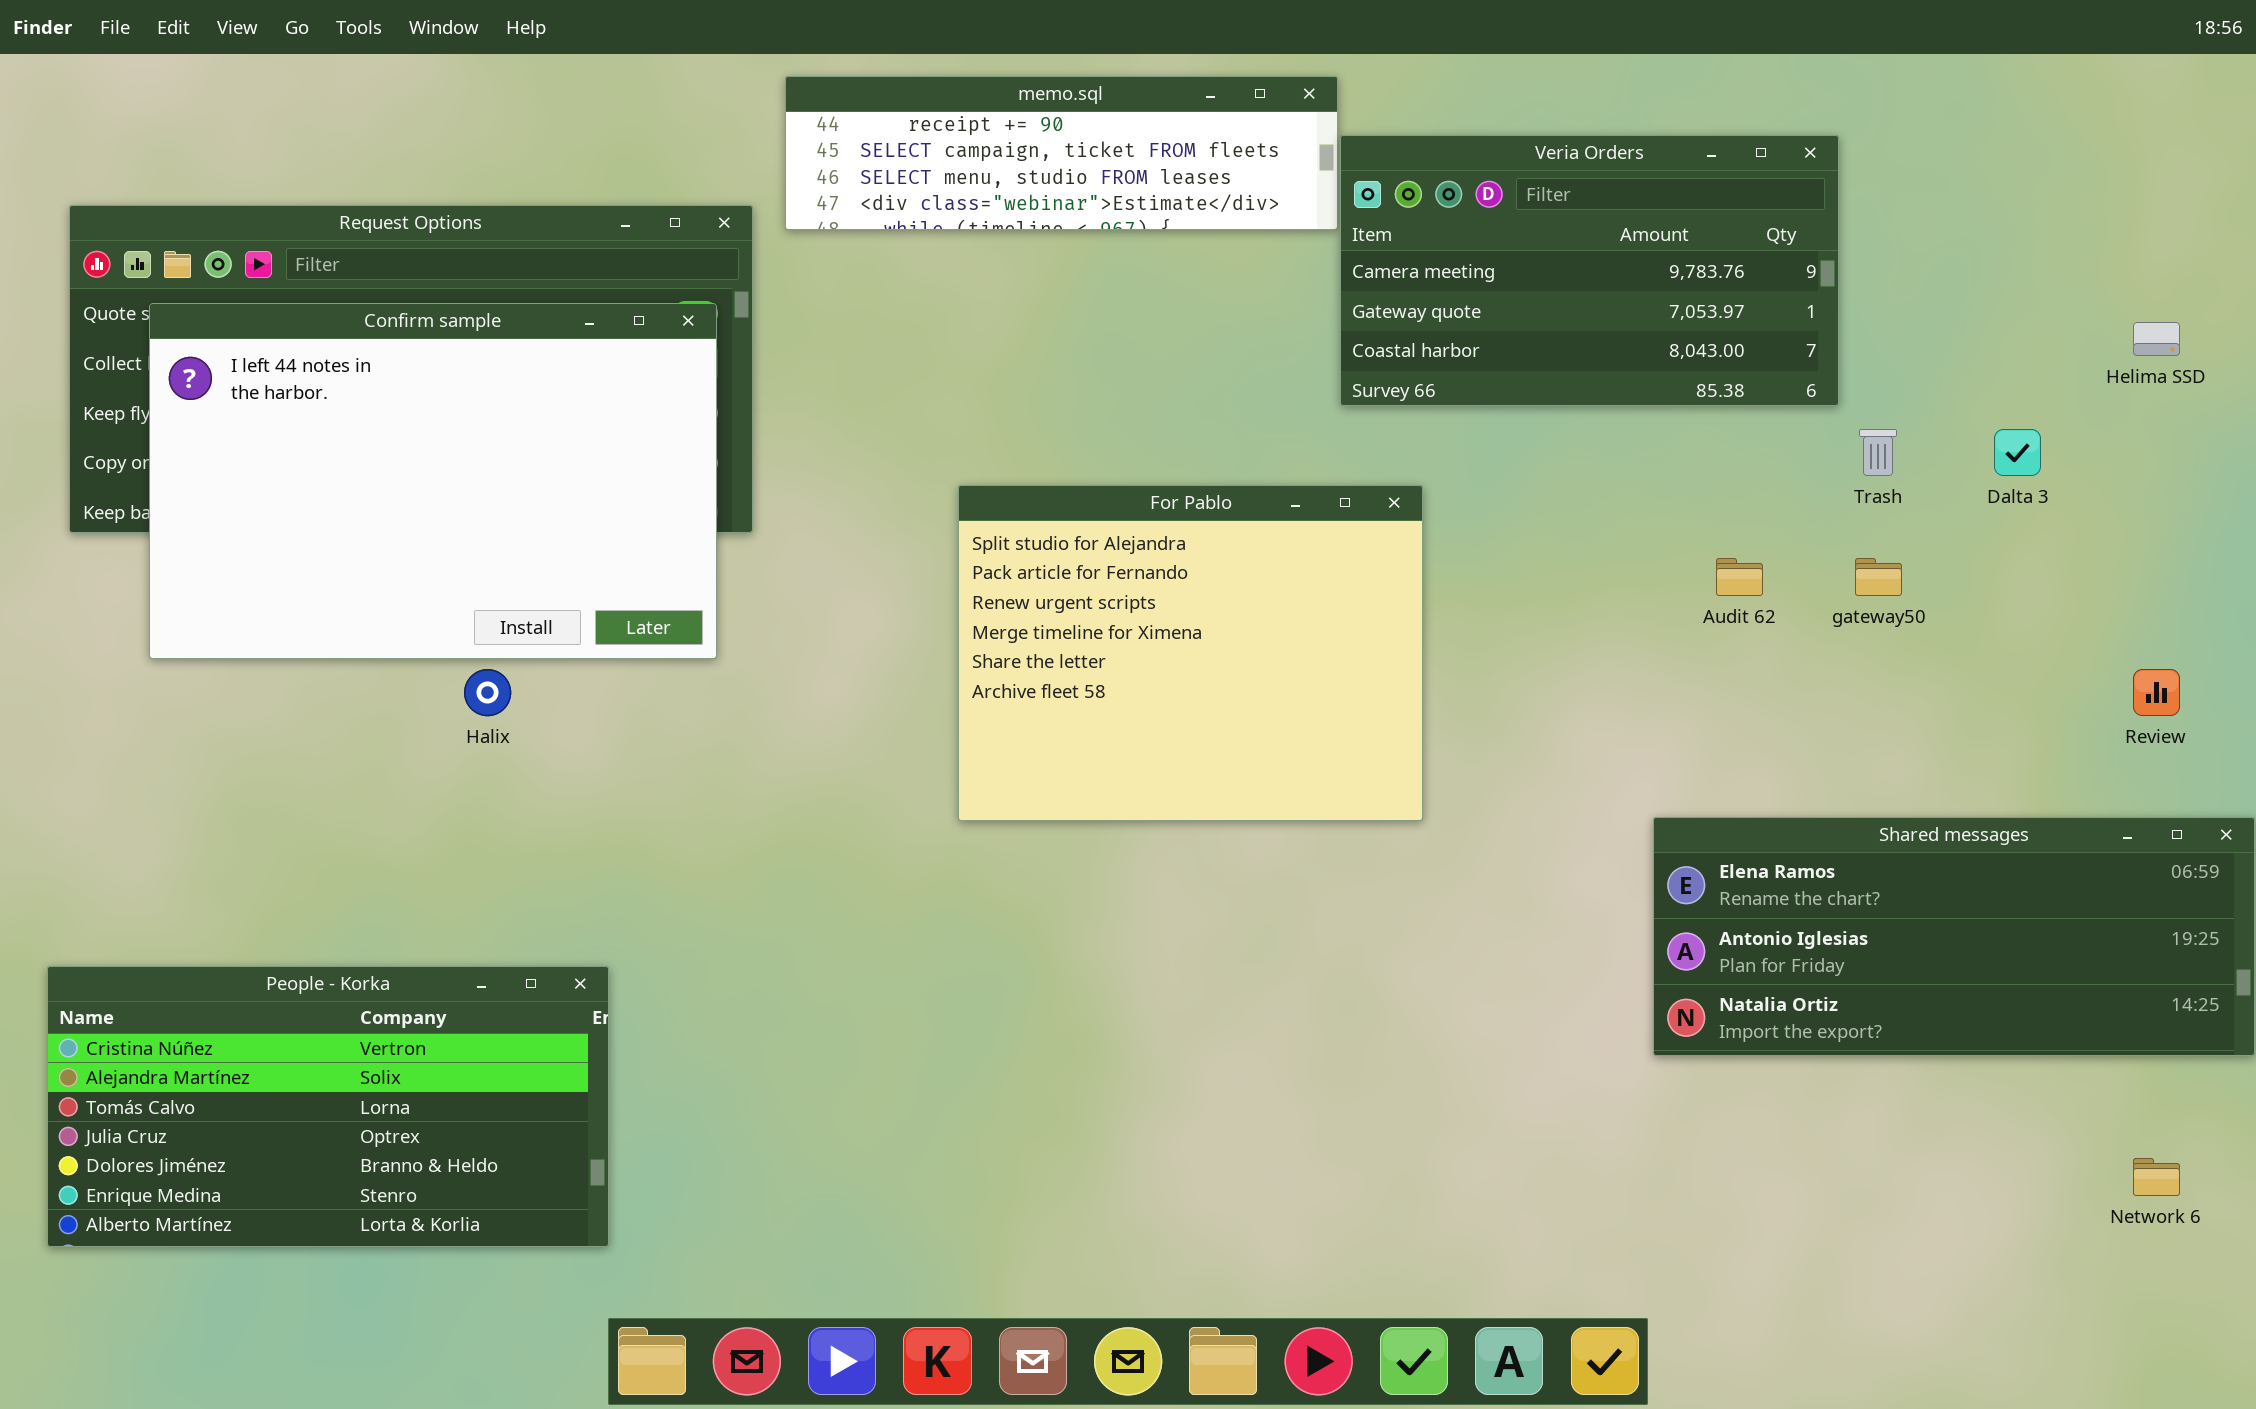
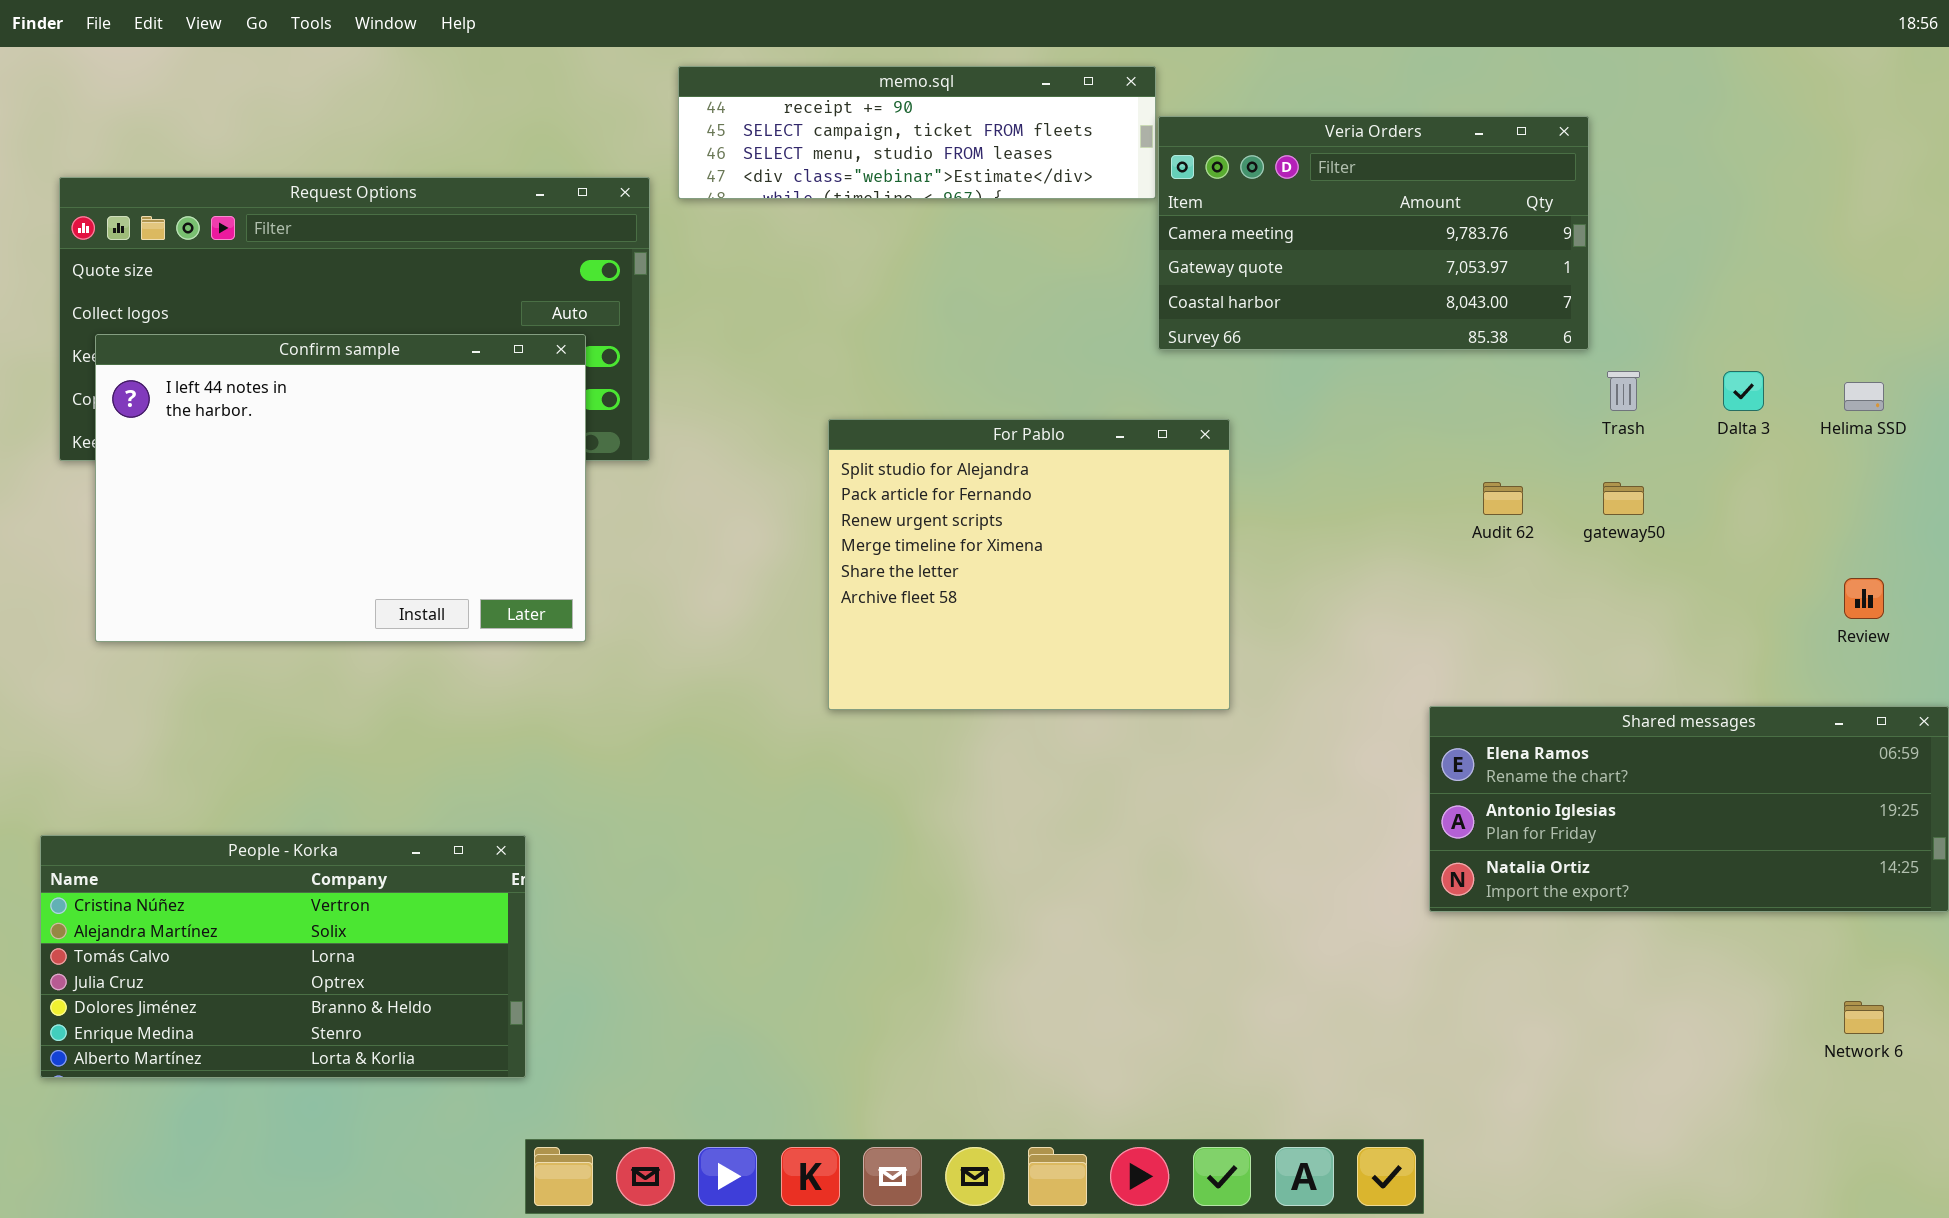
Confirm sample: [149,303,717,659] -> [95,334,586,642], moved
Helima SSD: [2133,322,2180,356] -> [1844,382,1884,411], moved

